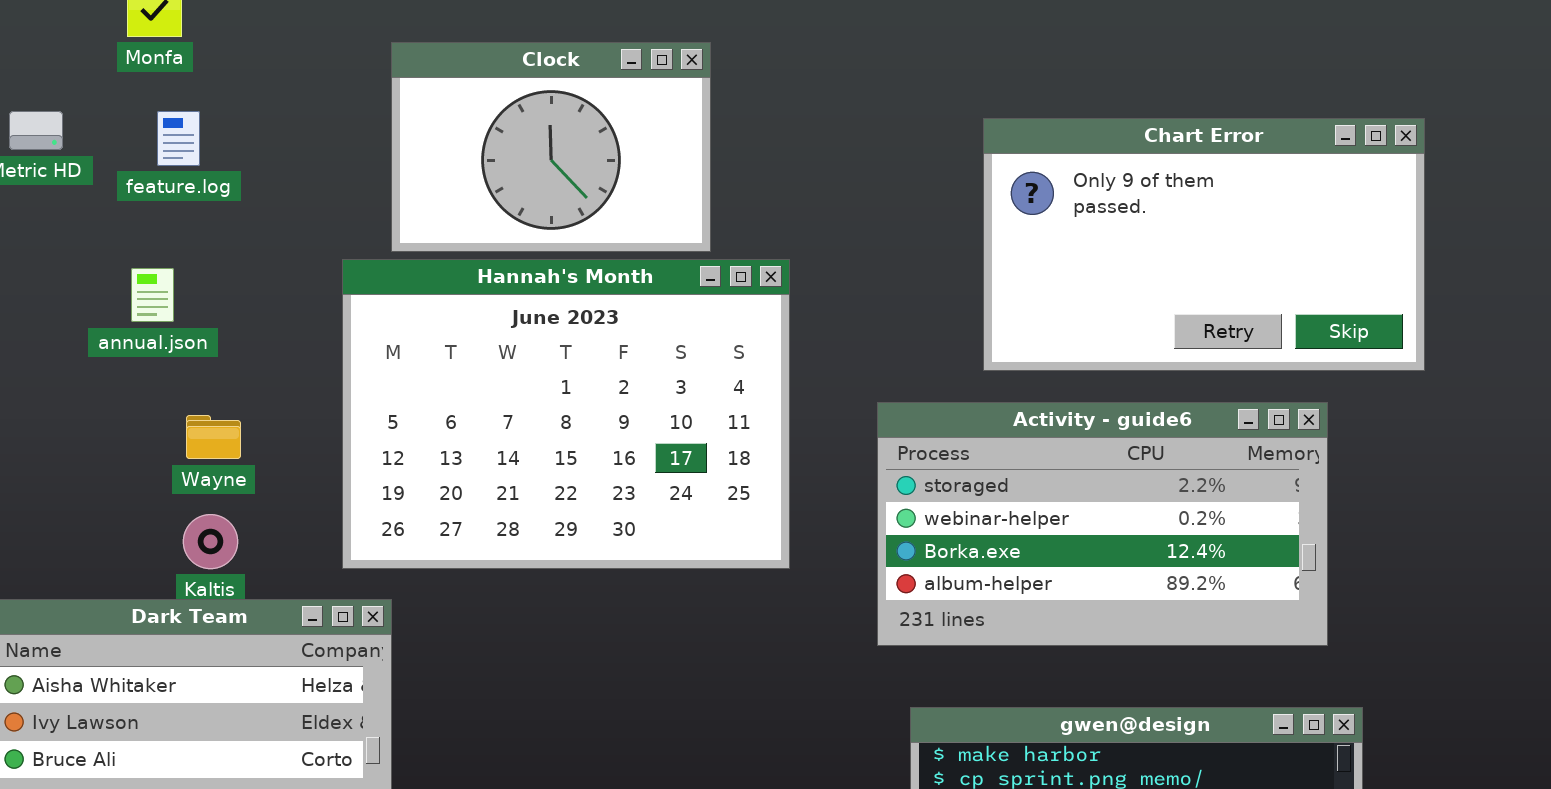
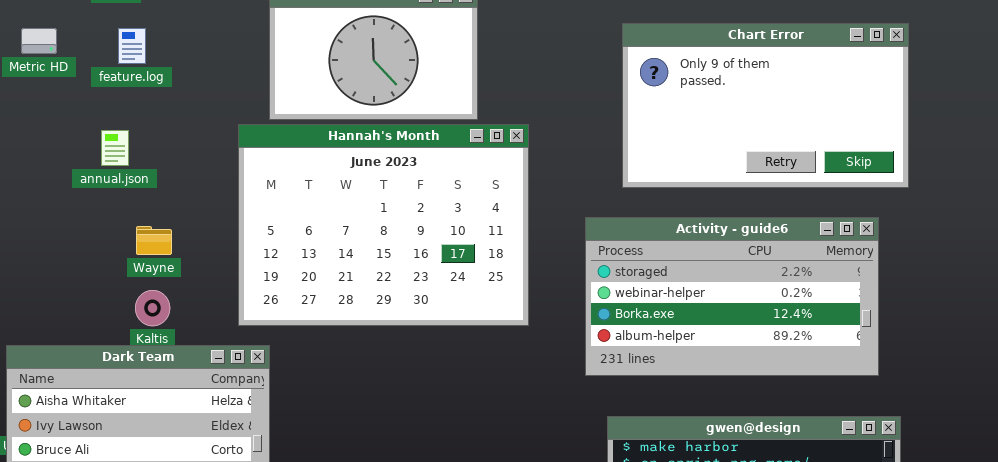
Chart Error: [983,118,1425,371] -> [622,23,909,188], moved

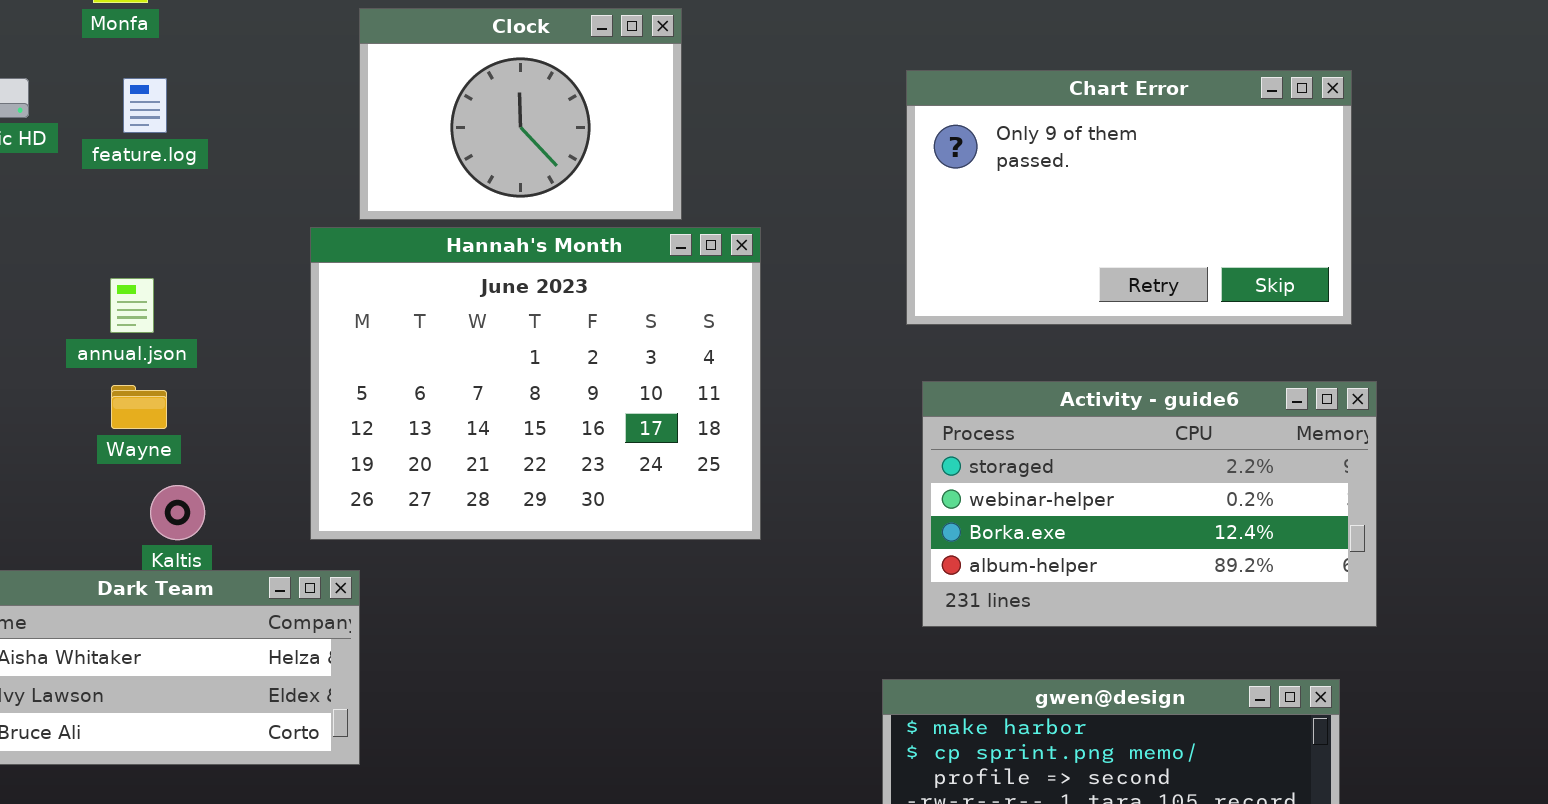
annual.json: [101,130,129,166] -> [110,278,154,333], moved
Activity - guide6: [585,217,879,376] -> [922,381,1377,627], moved
Wayne: [136,226,172,255] -> [111,385,167,429], moved

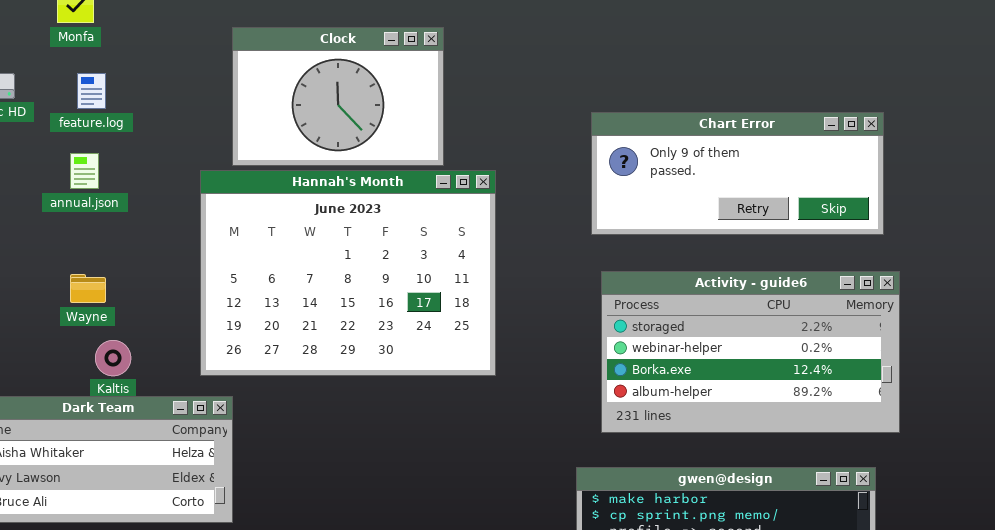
Chart Error: [906,70,1352,325] -> [591,112,884,235], resized
annual.json: [110,278,154,333] -> [70,153,99,189], moved

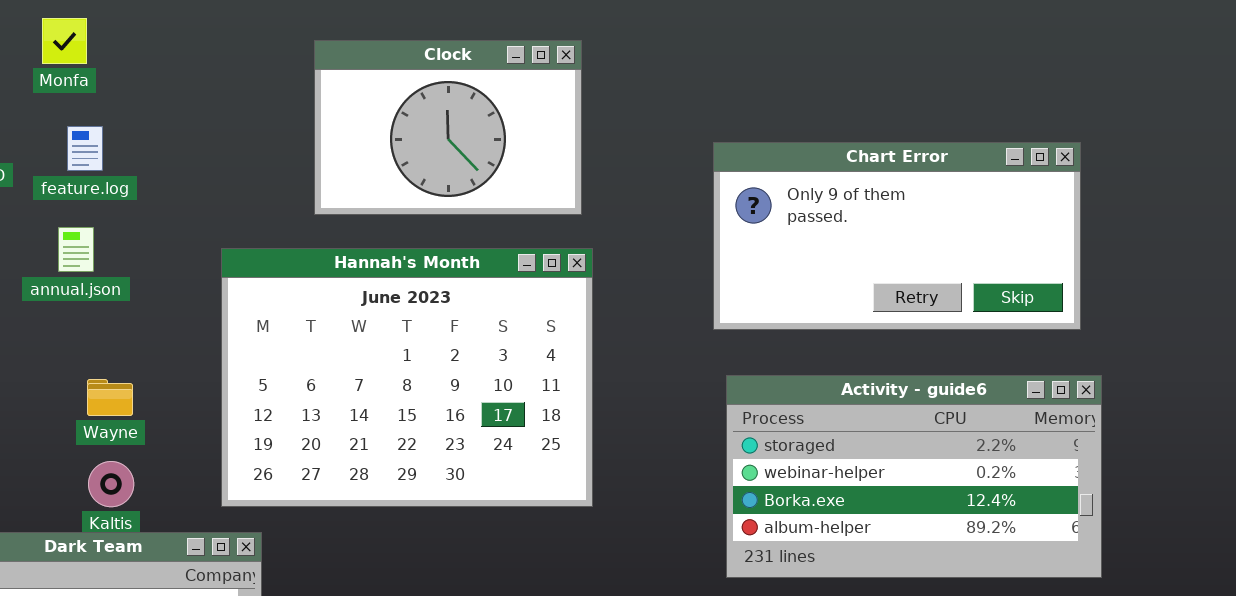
Clock: [232,27,444,166] -> [314,40,582,215], moved
Chart Error: [591,112,884,235] -> [713,142,1081,330], resized
Wayne: [70,274,106,303] -> [87,379,133,416], moved

